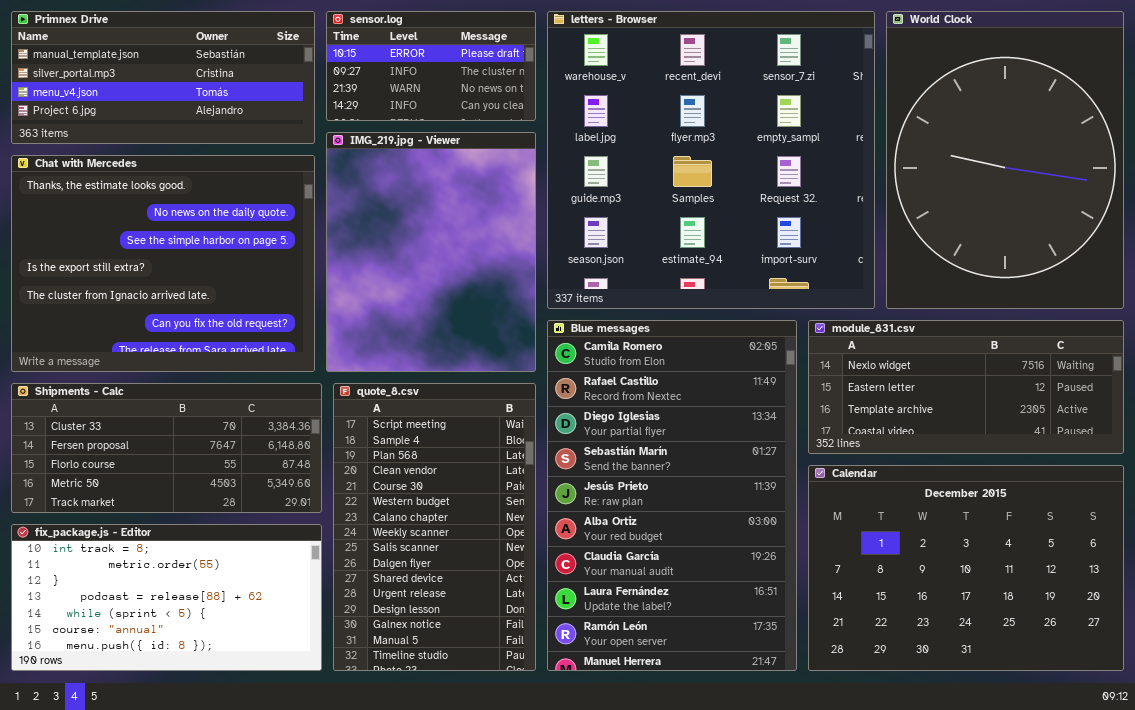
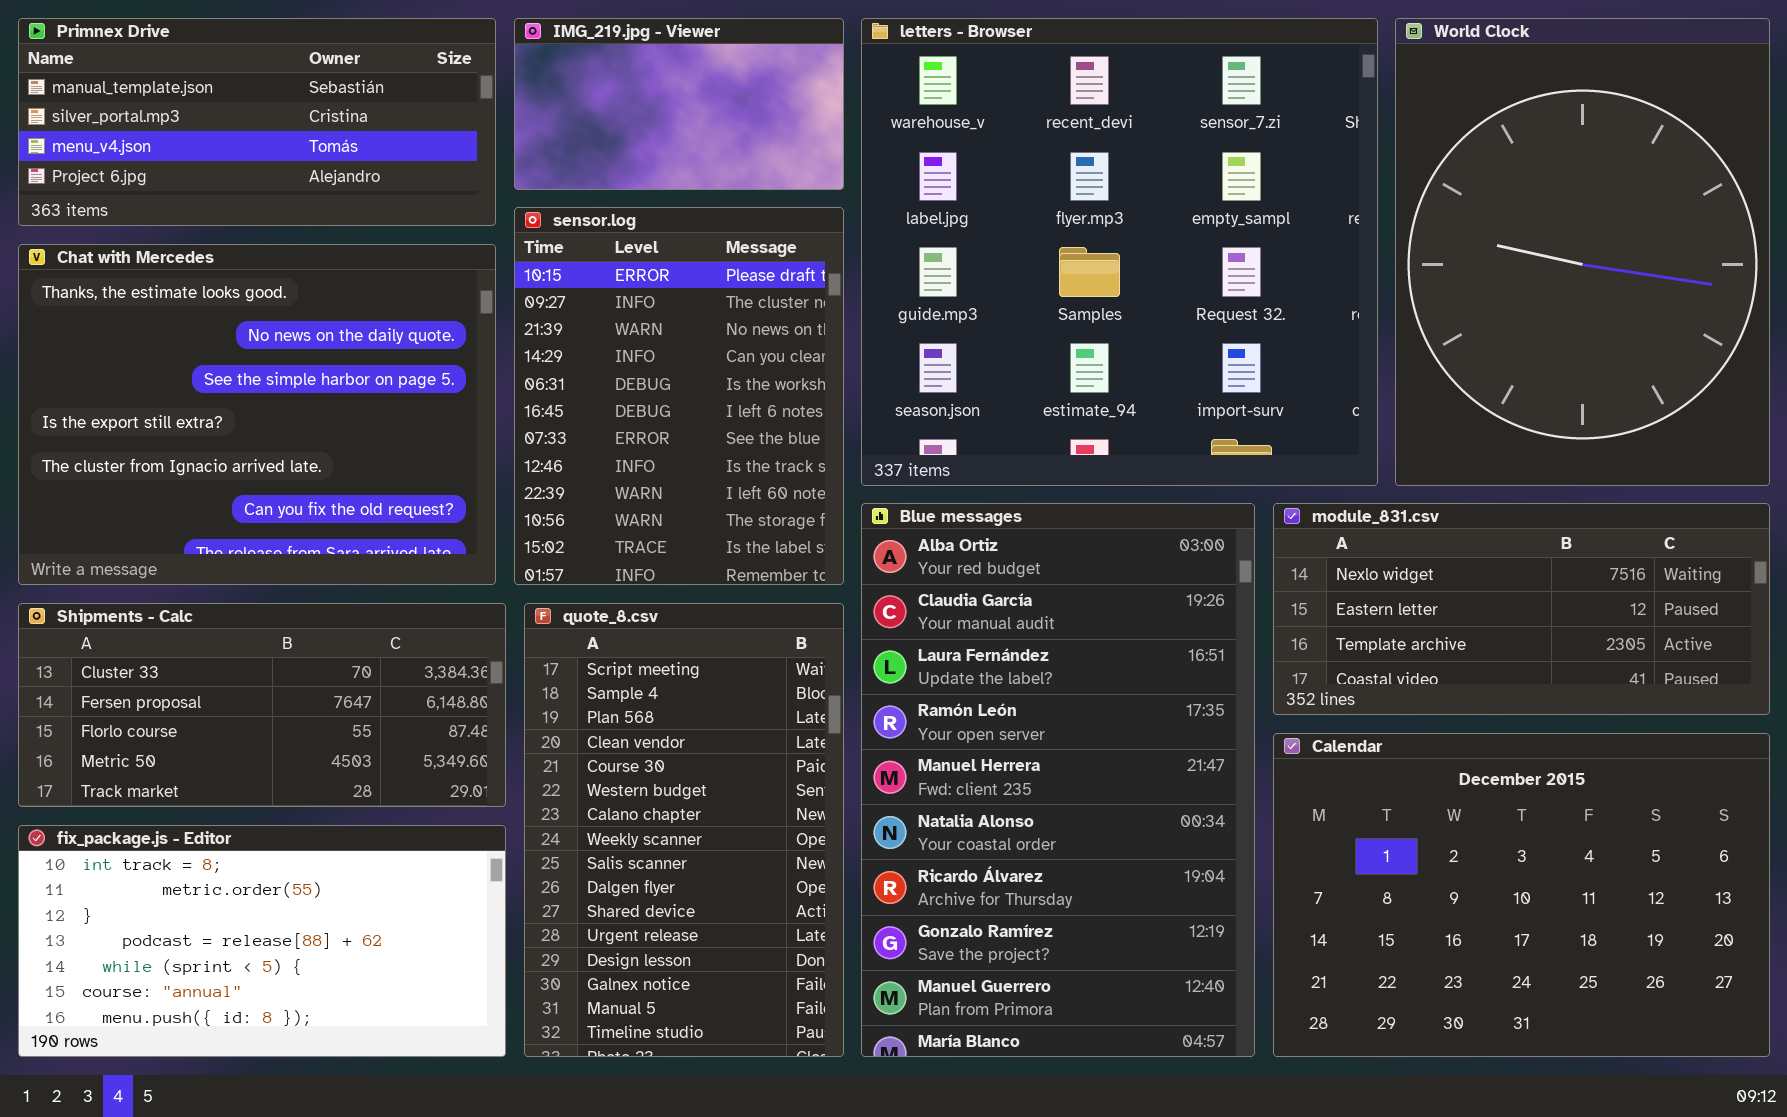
sensor.log: [326,11,536,121] -> [514,207,844,585], moved, resized
IMG_219.jpg - Viewer: [326,132,536,372] -> [514,18,844,190], moved, resized
Blue messages: [547,320,797,671] -> [861,503,1255,1057], scrolled down 5 rows

